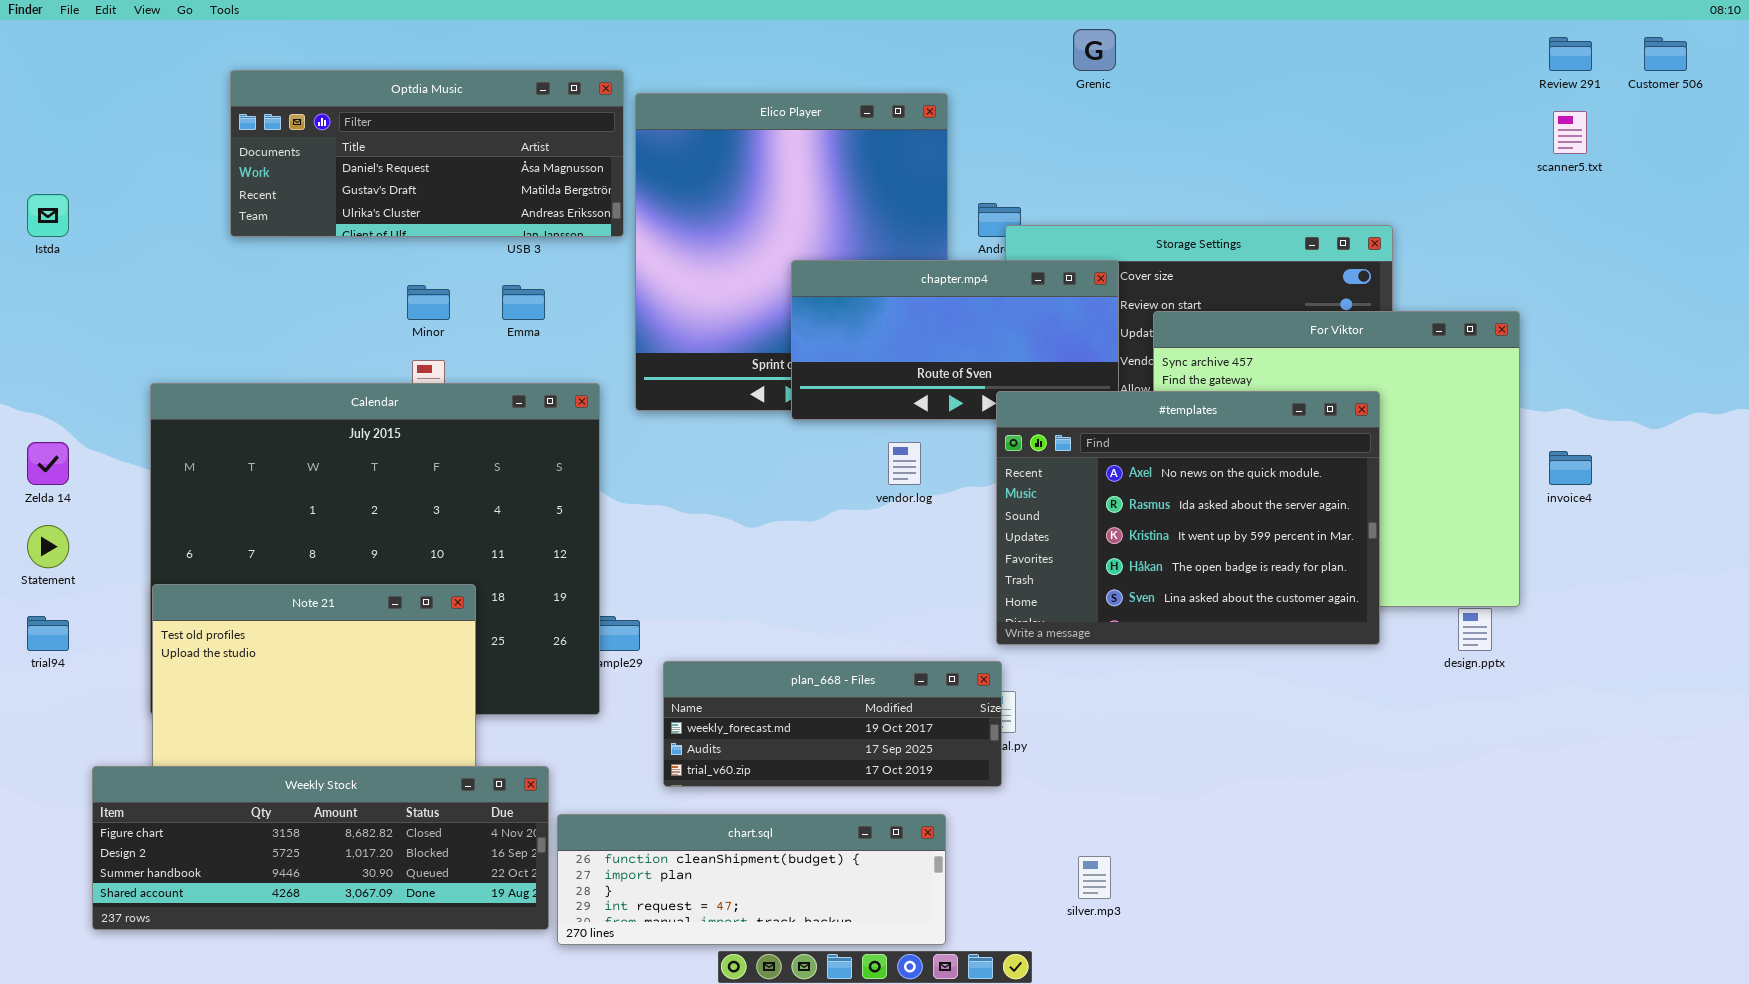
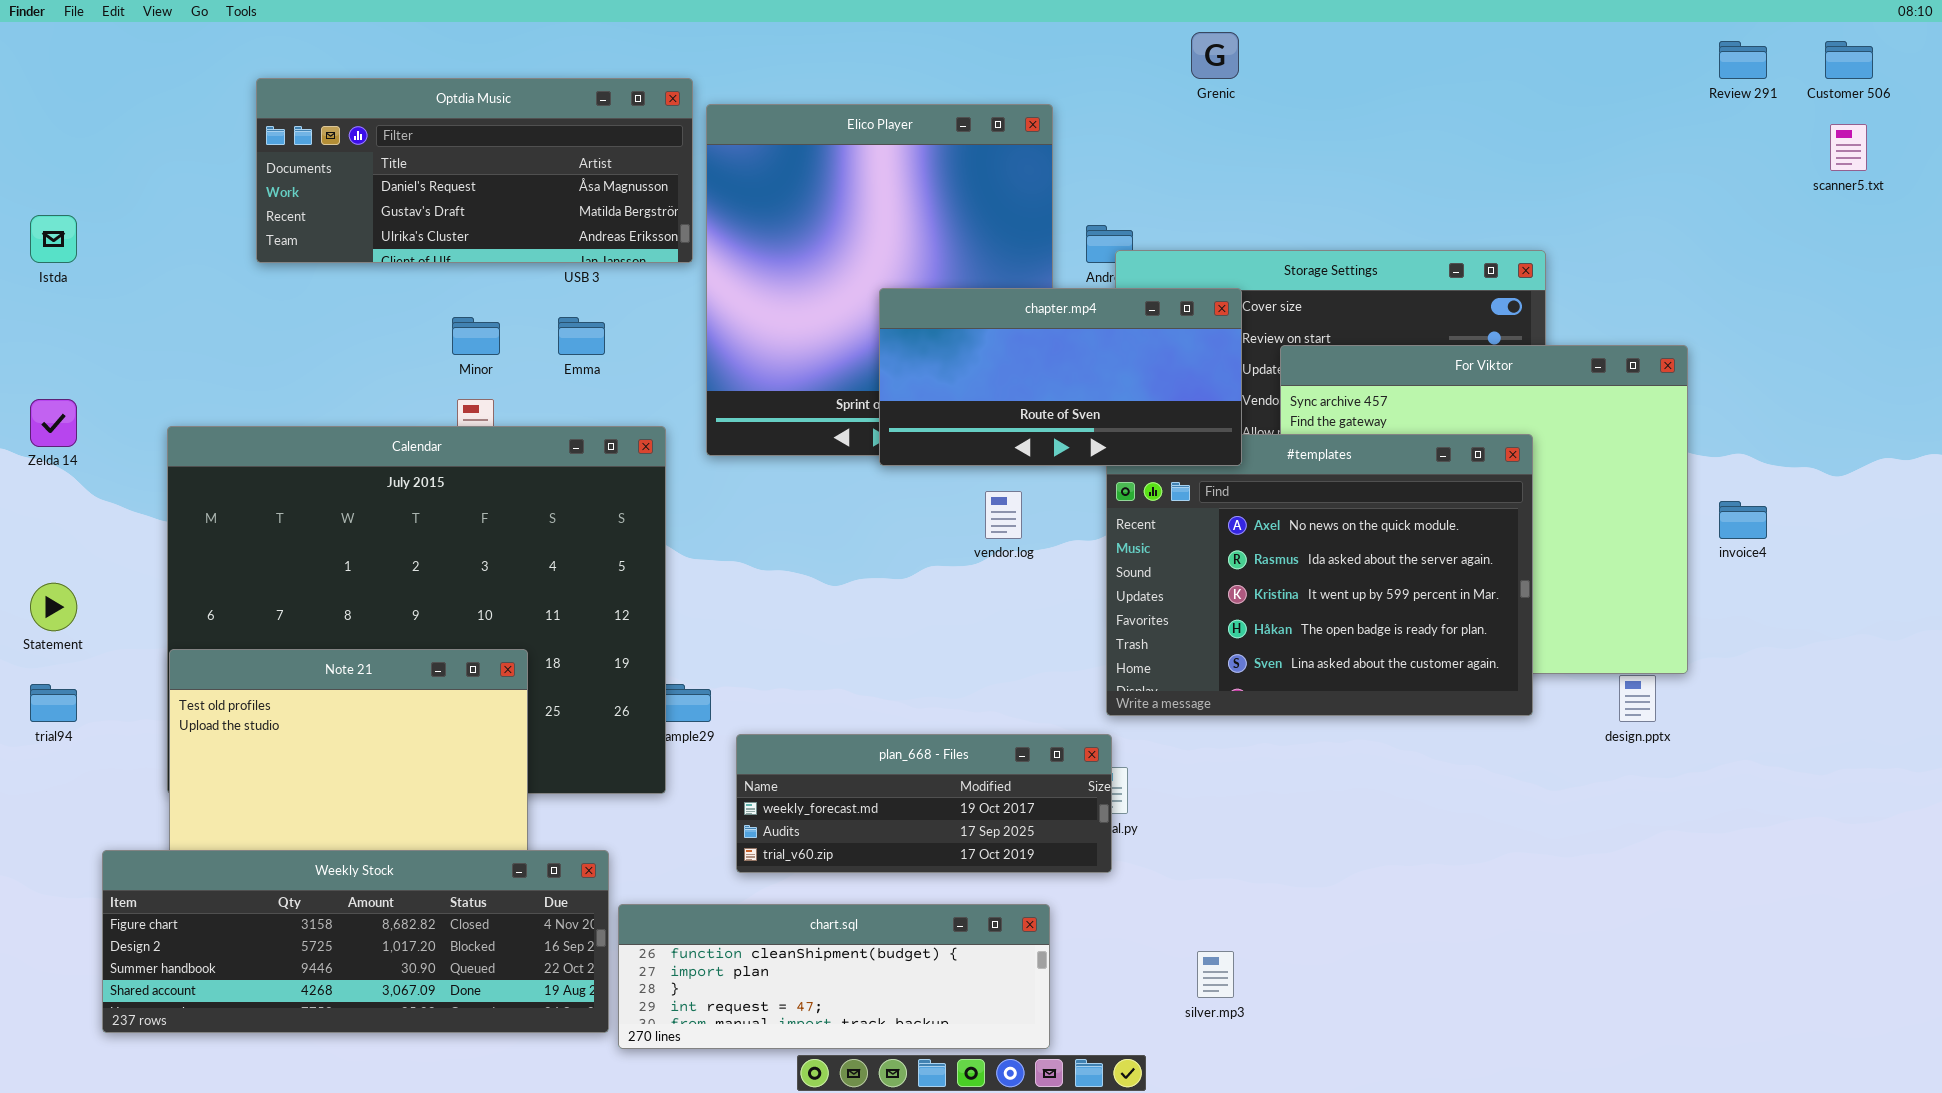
scanner5.txt: [1553,111,1587,154] -> [1830,124,1867,171], moved
chapter.mp4: [791,260,1119,420] -> [879,288,1242,466], raised
Zelda 14: [27,442,69,485] -> [30,399,77,447], moved

